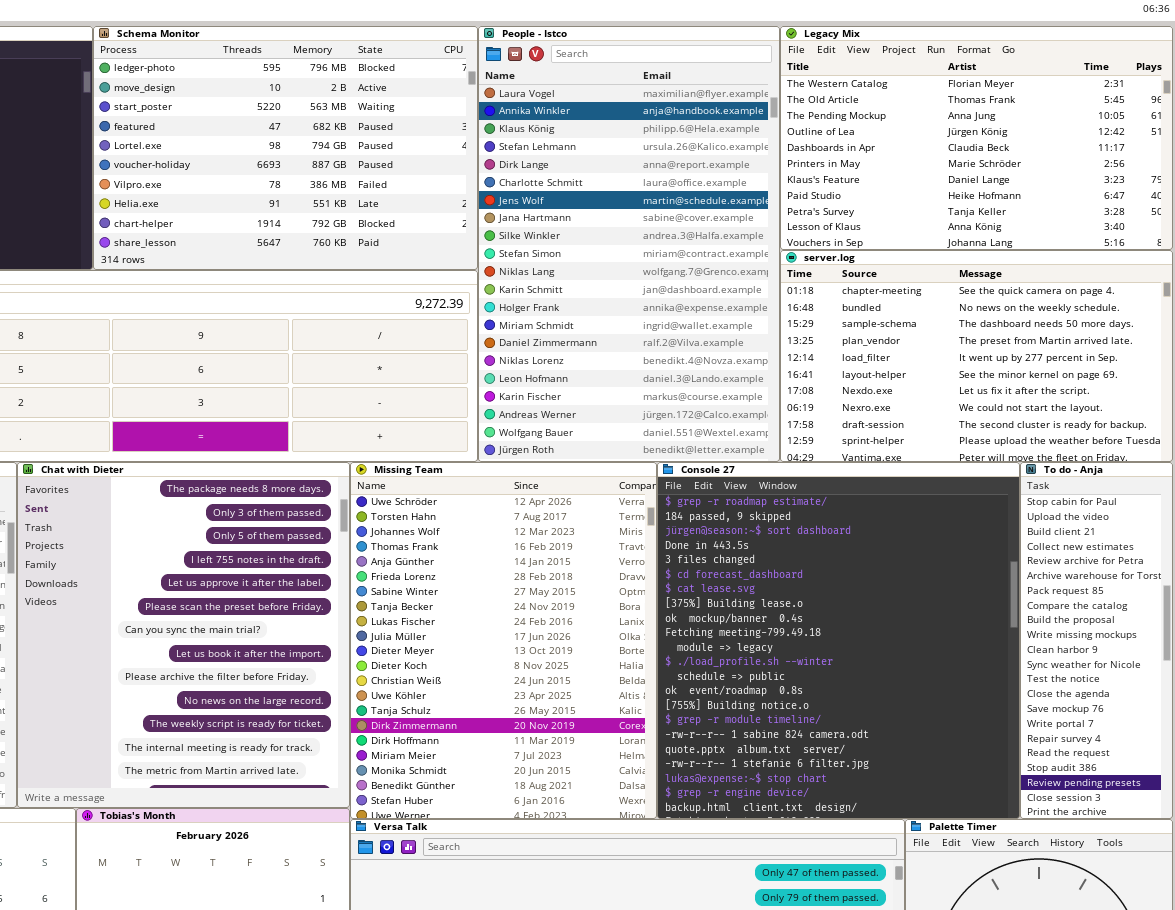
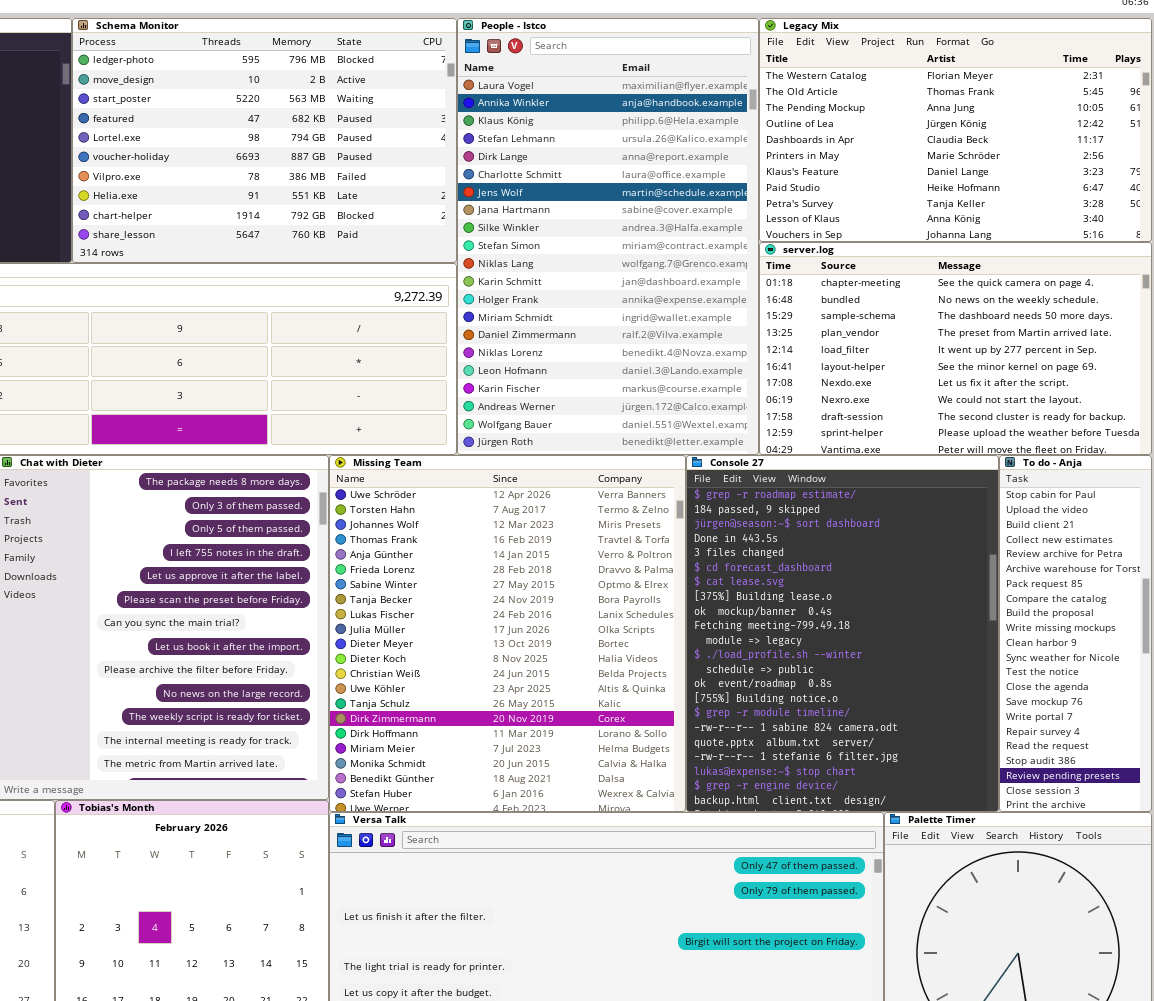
Missing Team: [350,462,657,819] -> [329,455,686,812], resized
Console 27: [657,462,1020,819] -> [686,455,999,812], resized

